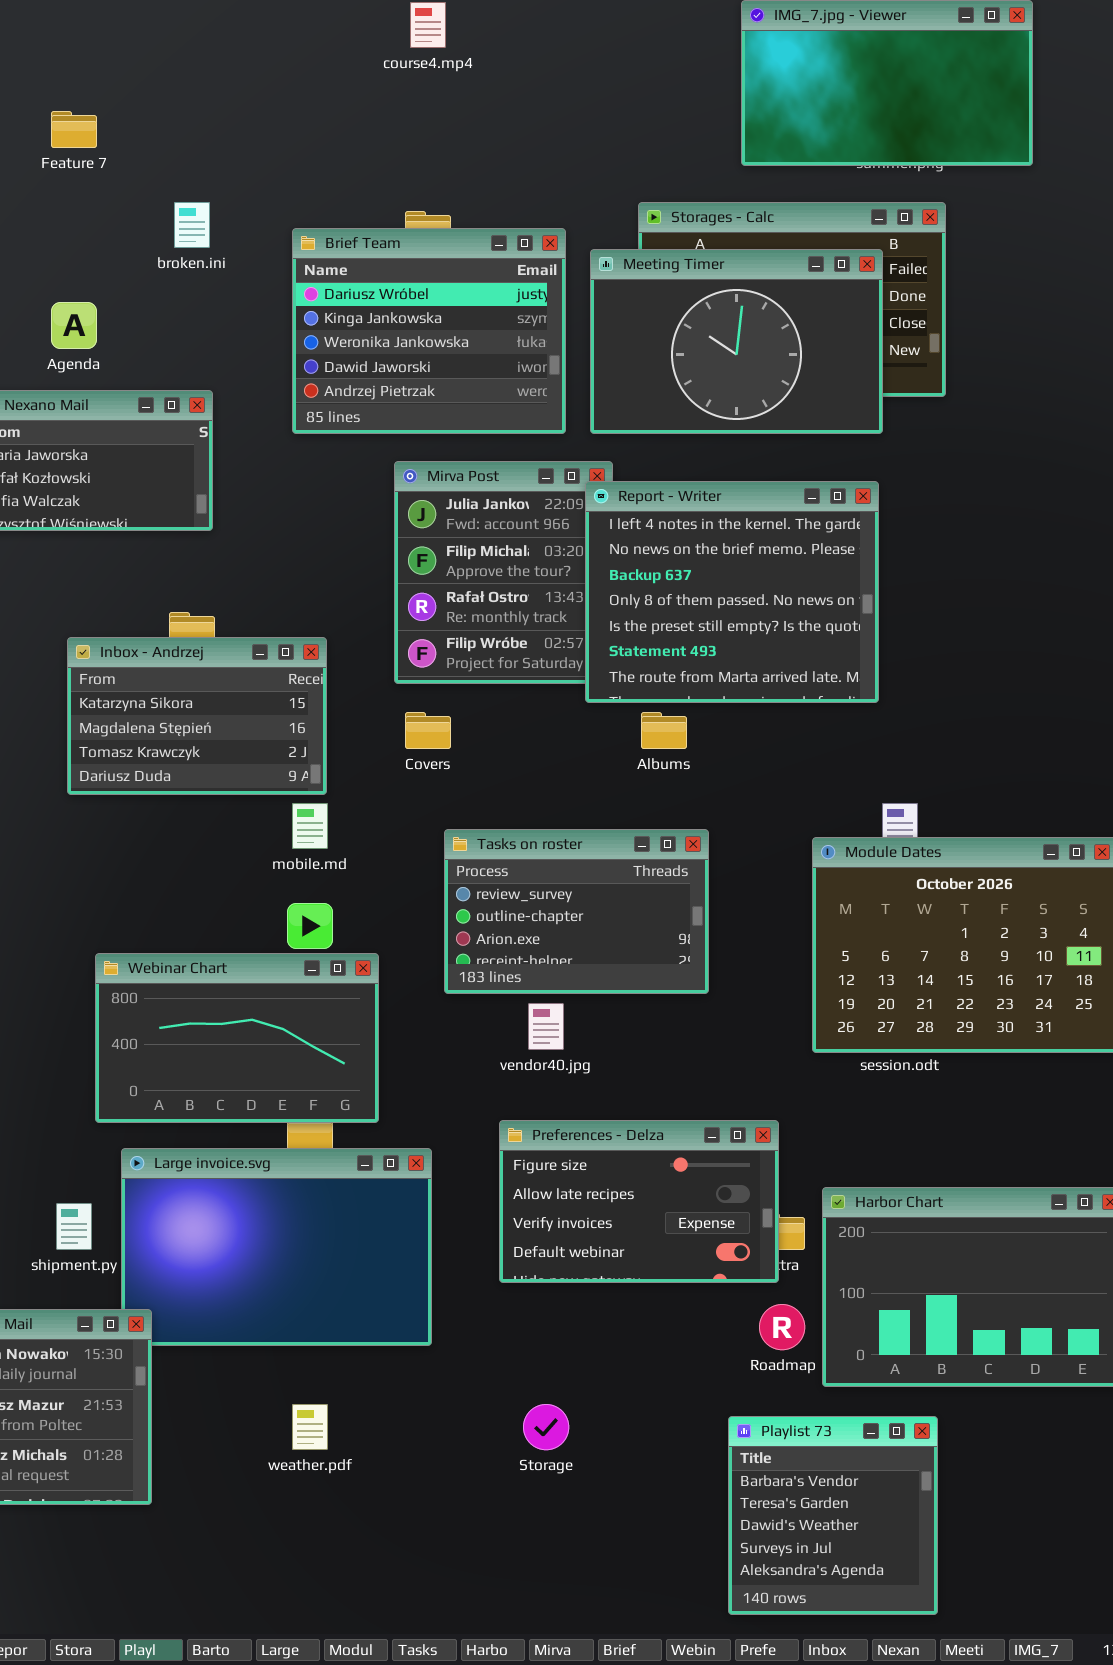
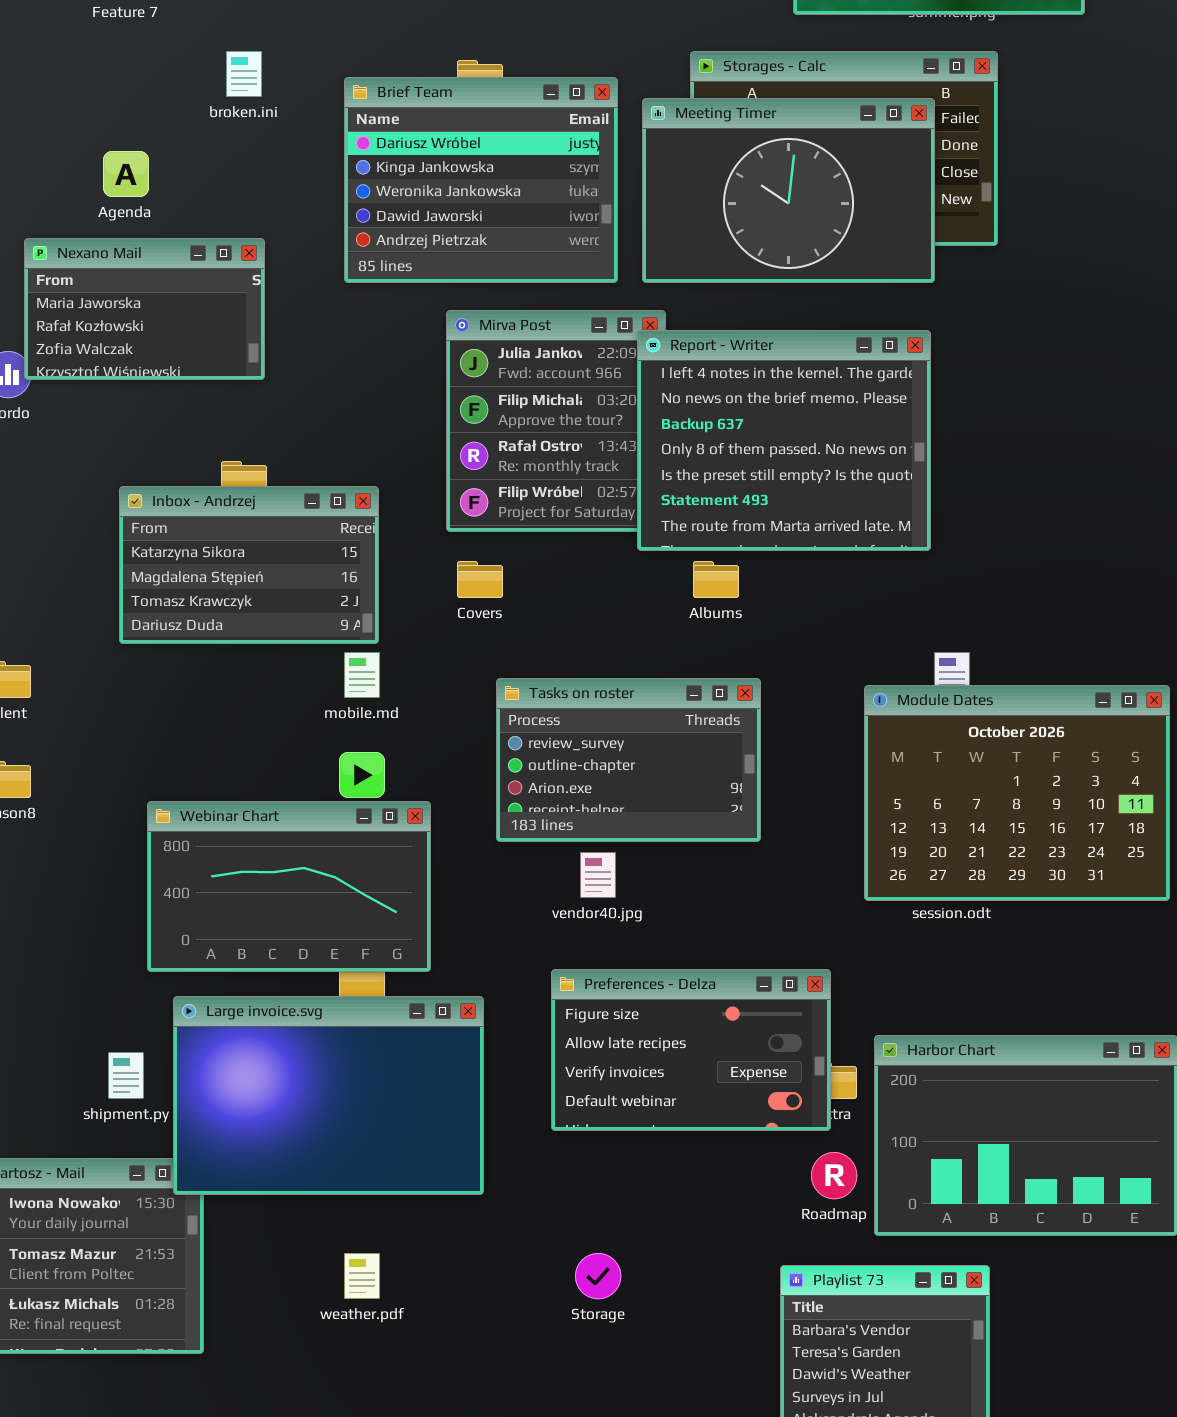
Large invoice.svg: [121,1148,432,1346] -> [173,996,484,1195], raised

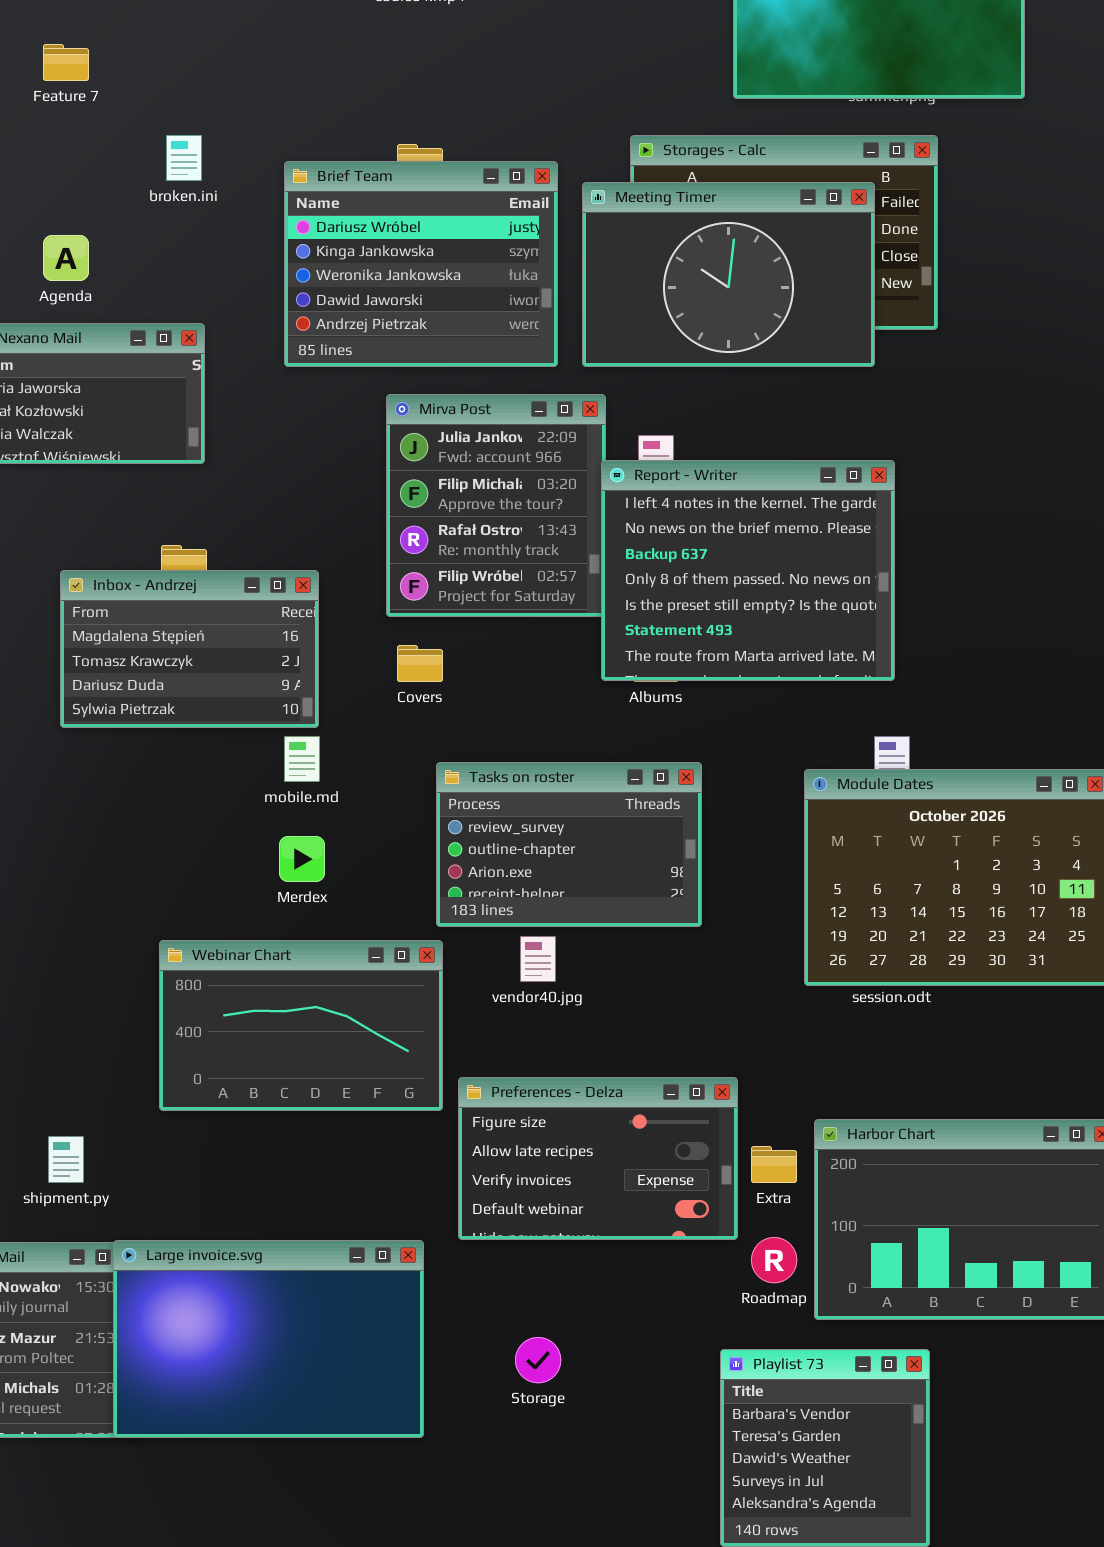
Report - Writer: [637,330,931,551] -> [601,460,895,681], moved
Inbox - Andrzej: [119,486,379,644] -> [60,570,319,728], scrolled down 1 row
Webinar Chart: [147,801,431,972] -> [159,940,443,1111], moved
Preferences - Delza: [551,969,831,1131] -> [458,1077,738,1240], moved
Large invoice.svg: [173,996,484,1195] -> [113,1240,424,1438], moved

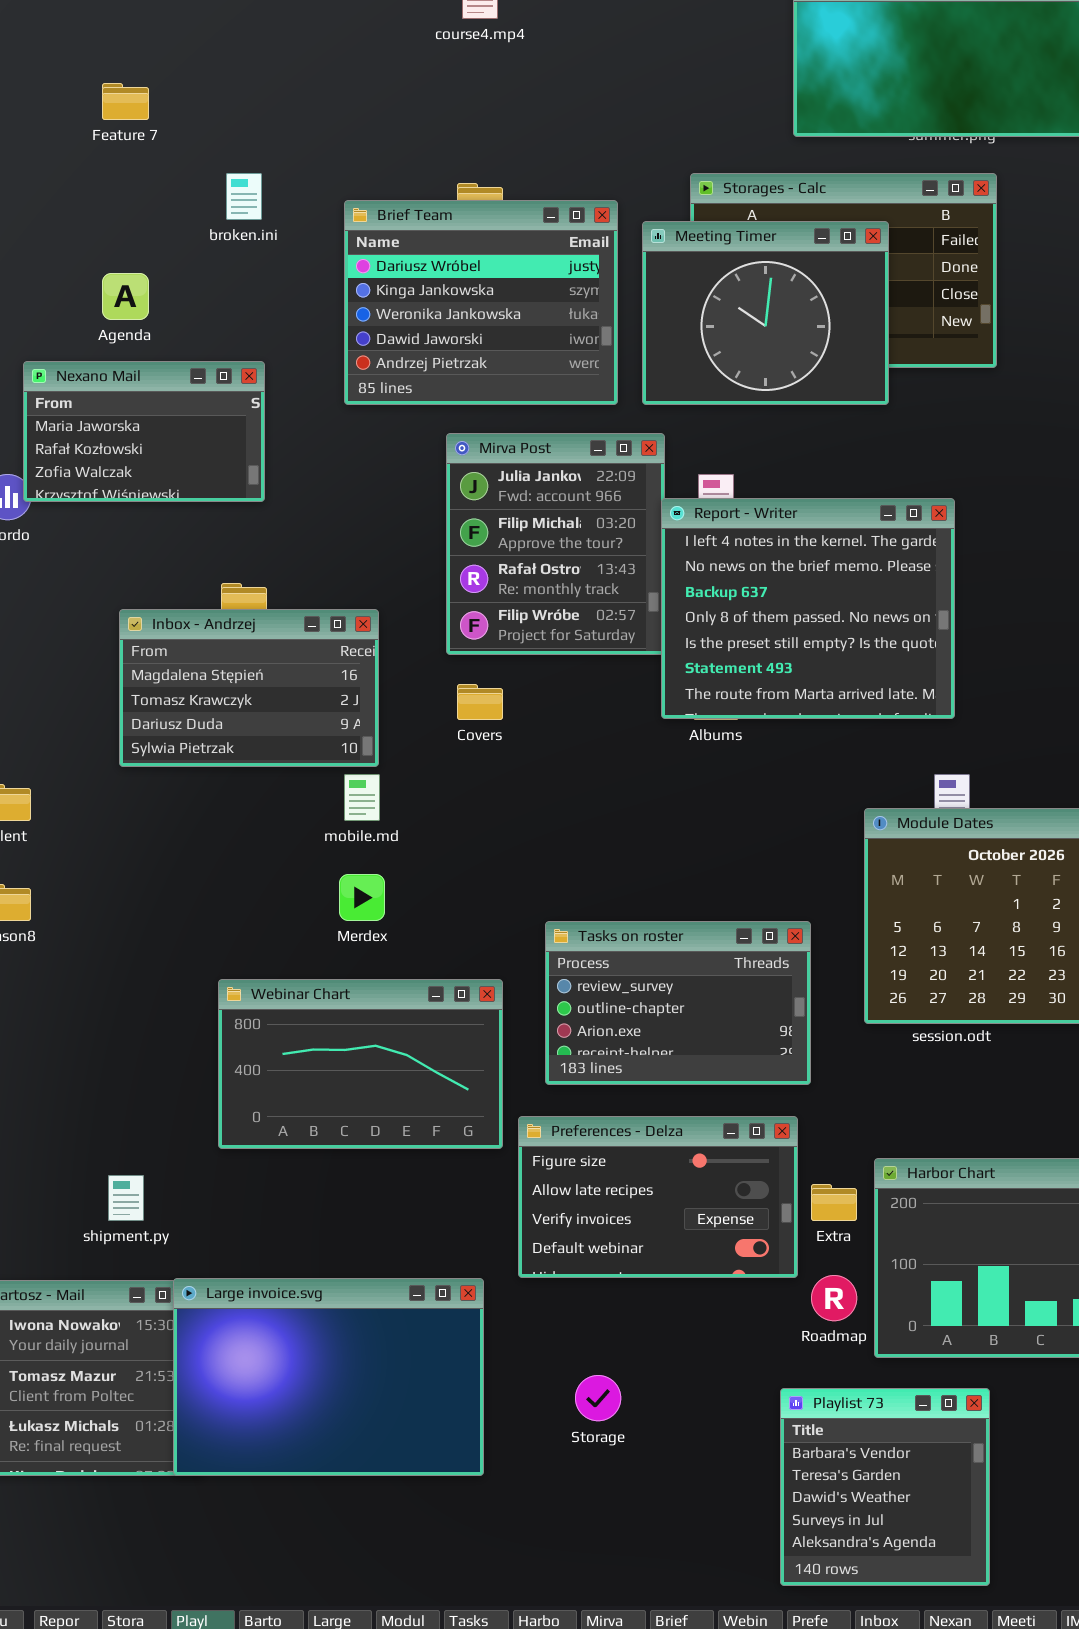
Meeting Timer: [582,182,875,367] -> [642,221,889,405], resized
Tasks on roster: [436,762,702,927] -> [545,921,811,1085], moved

